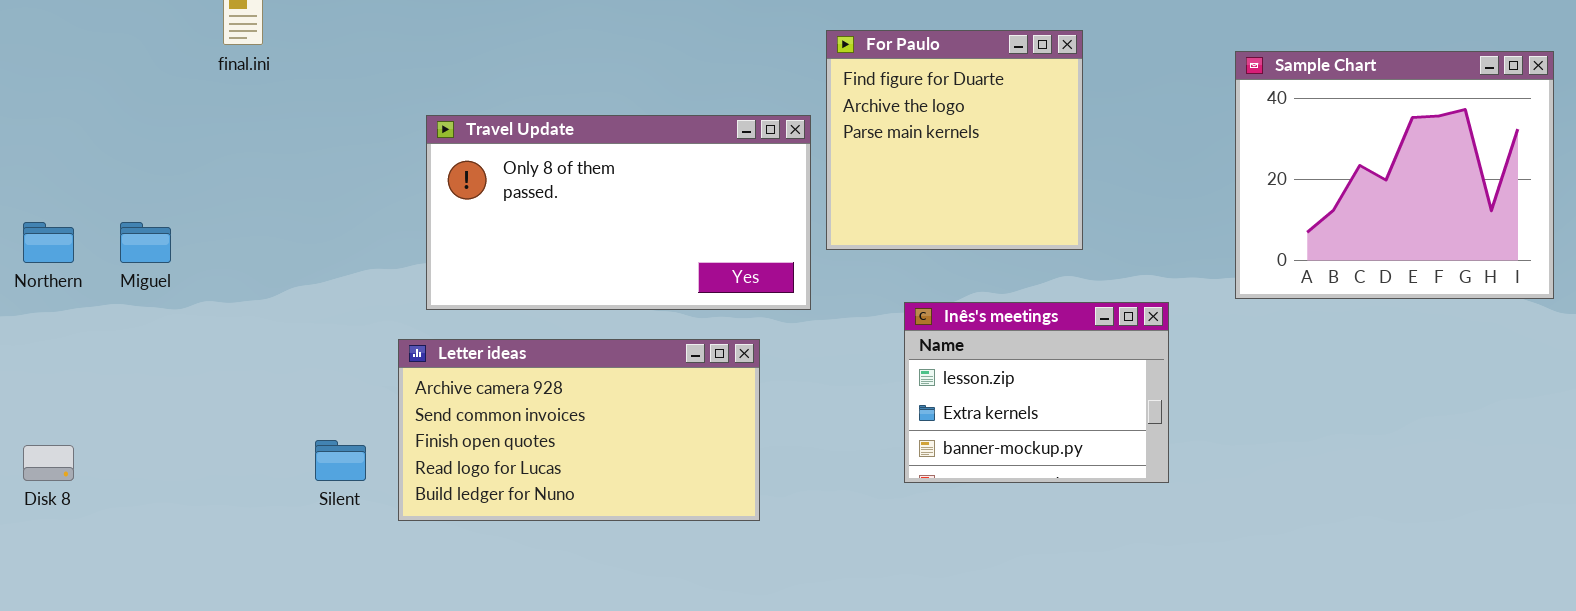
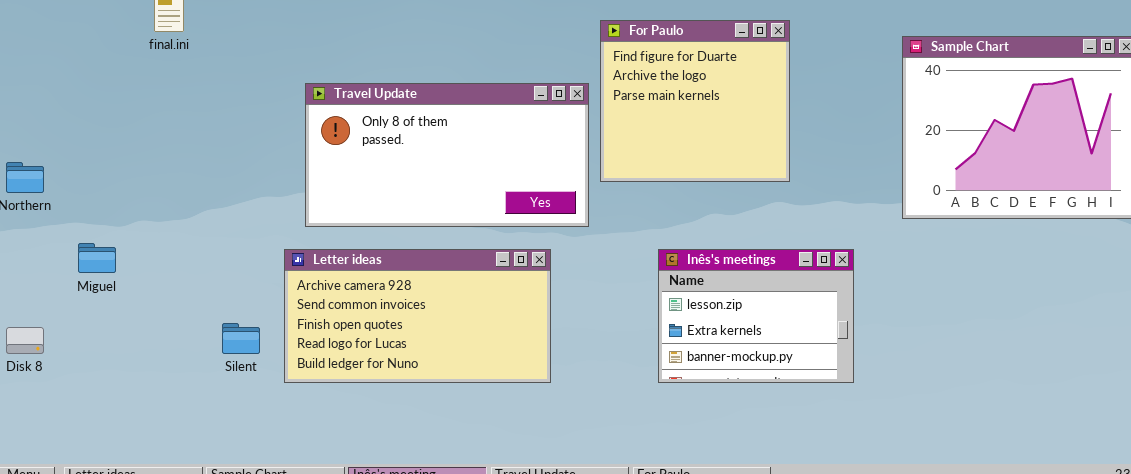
Miguel: [120,222,171,263] -> [78,243,116,273], moved
Inês's meetings: [904,302,1169,483] -> [658,249,854,383], moved

